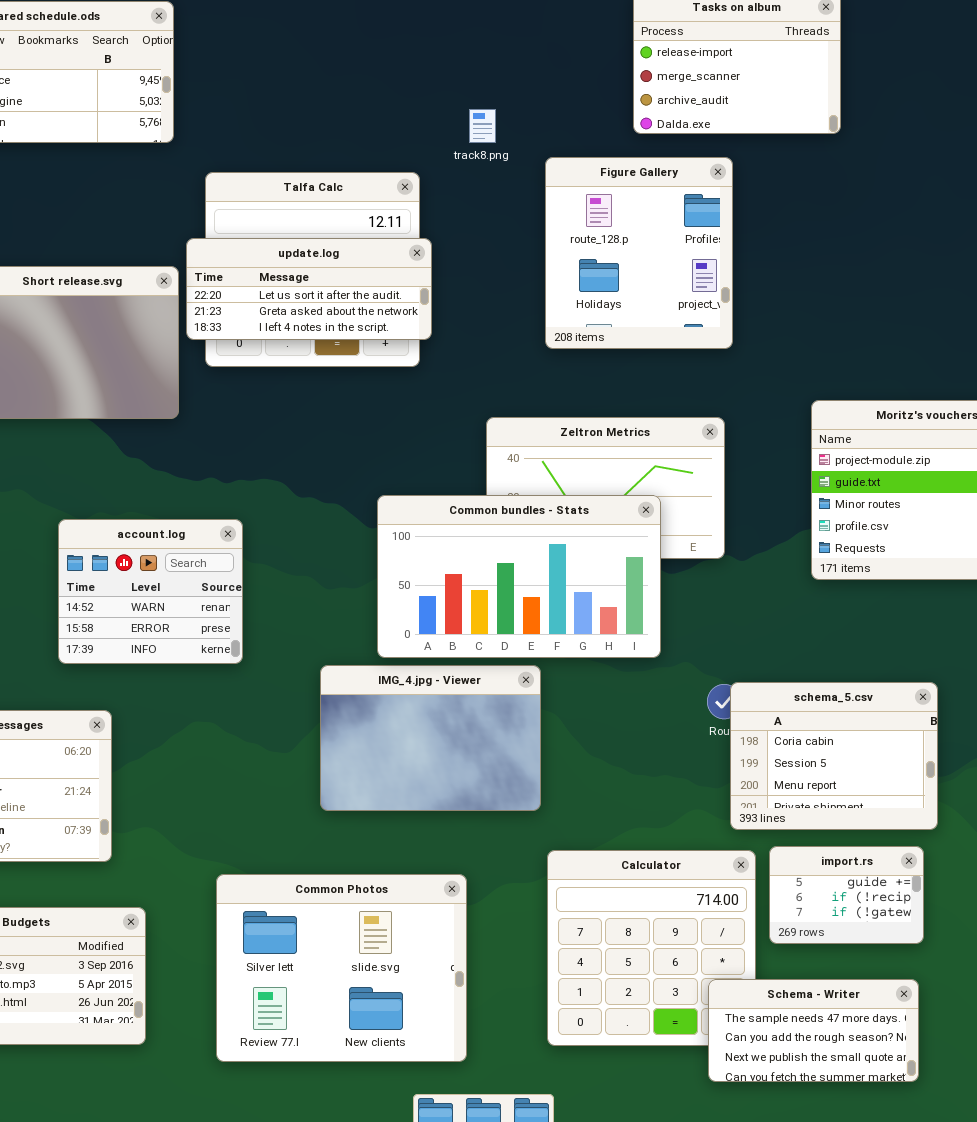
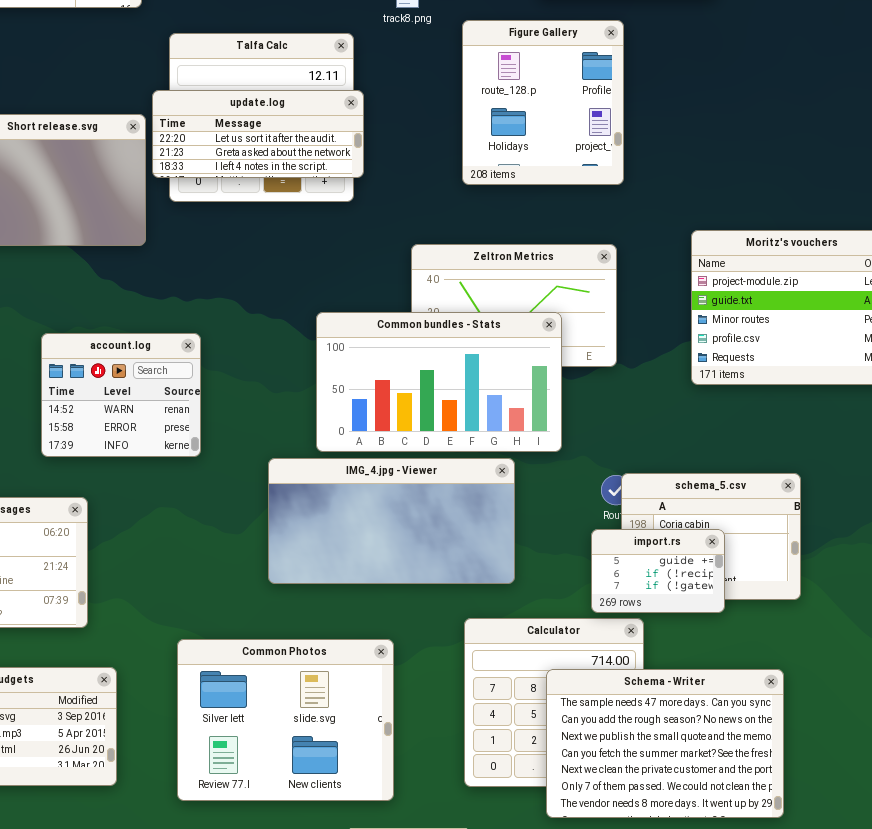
IMG_4.jpg - Viewer: [320,665,541,811] -> [268,458,515,584], resized
import.rs: [769,846,924,944] -> [591,529,725,613], moved
Schema - Writer: [708,979,919,1082] -> [546,669,784,818], resized

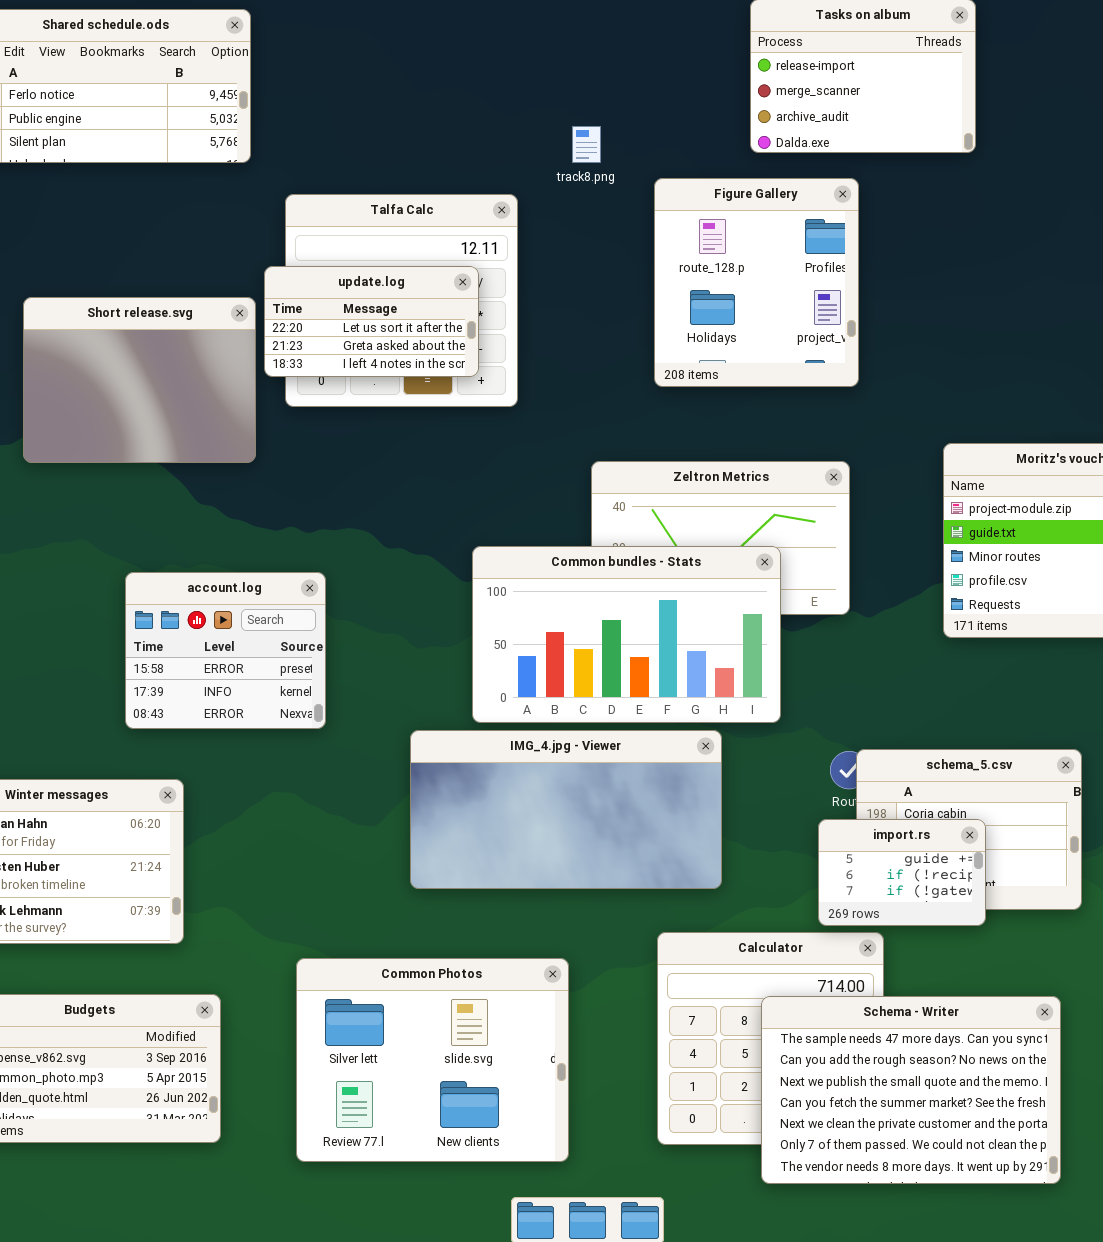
update.log: [152,90,364,178] -> [264,266,479,377], resized
account.log: [41,333,201,457] -> [125,572,326,729], scrolled down 1 row

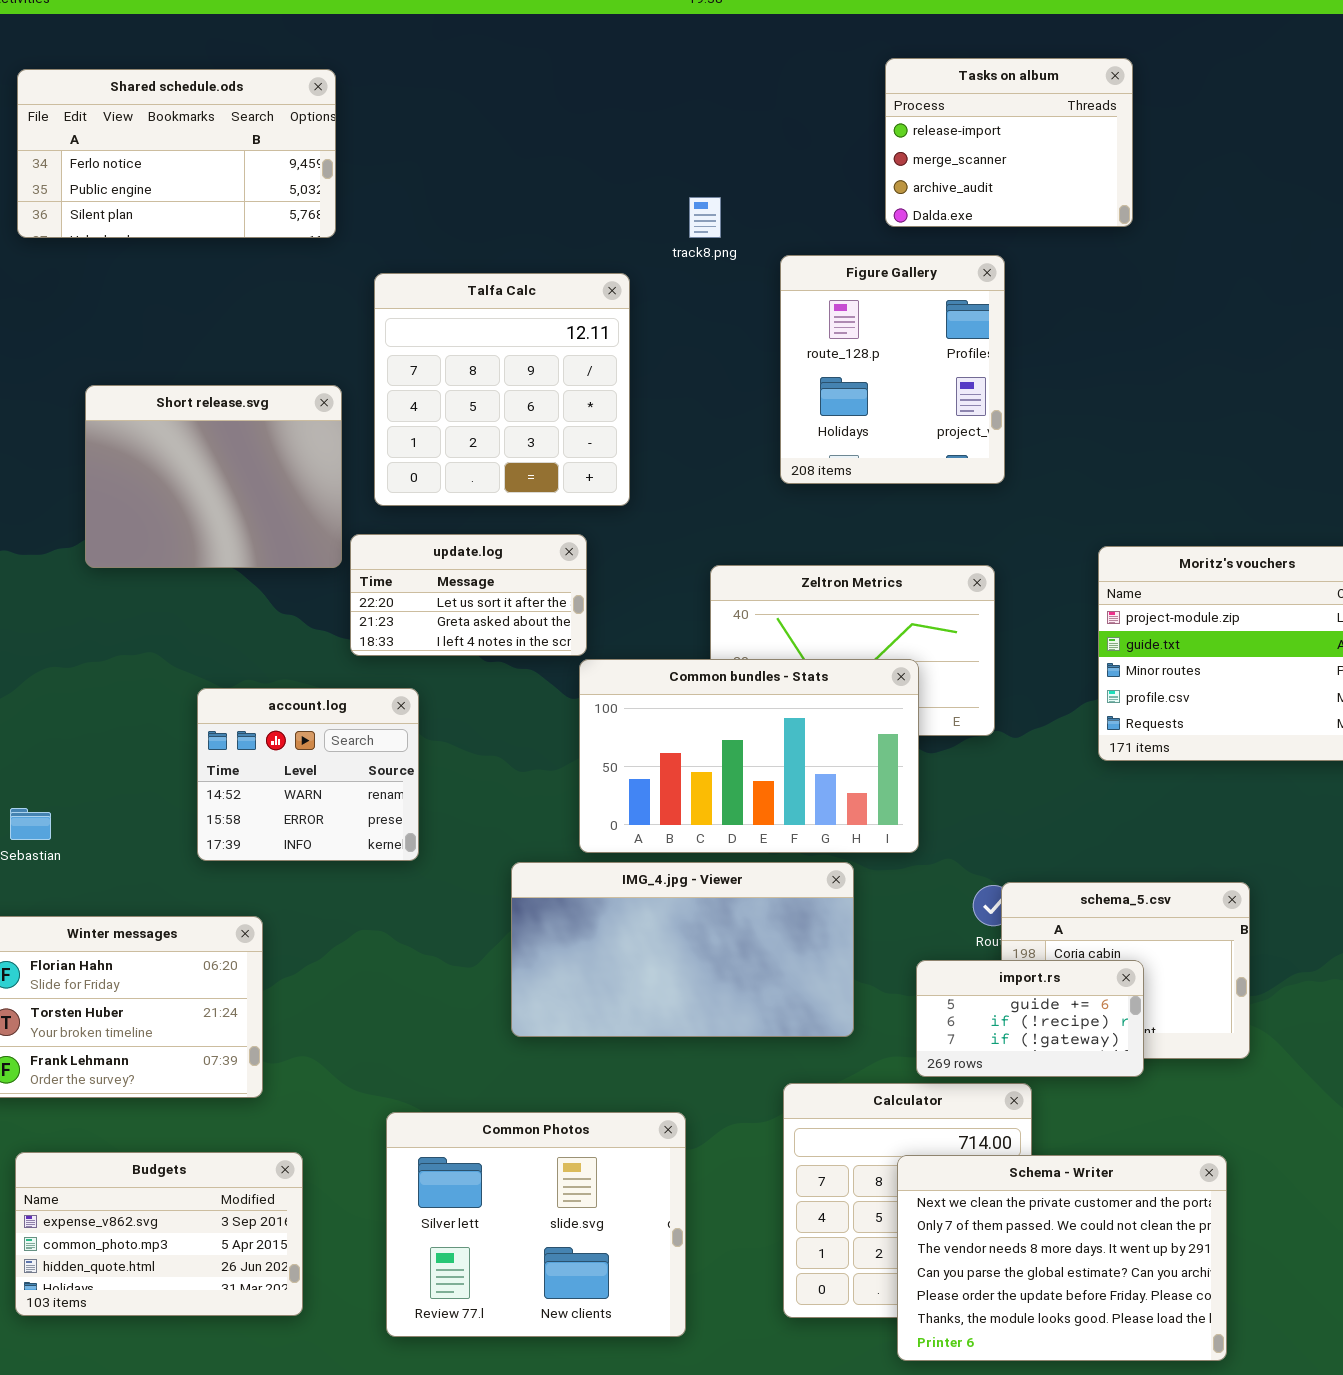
update.log: [264,266,479,377] -> [350,534,587,656], moved
account.log: [125,572,326,729] -> [197,688,419,861], scrolled up 1 row
import.rs: [818,819,986,926] -> [916,960,1144,1077], resized
Schema - Writer: [761,996,1061,1184] -> [897,1155,1227,1361], scrolled down 4 rows

